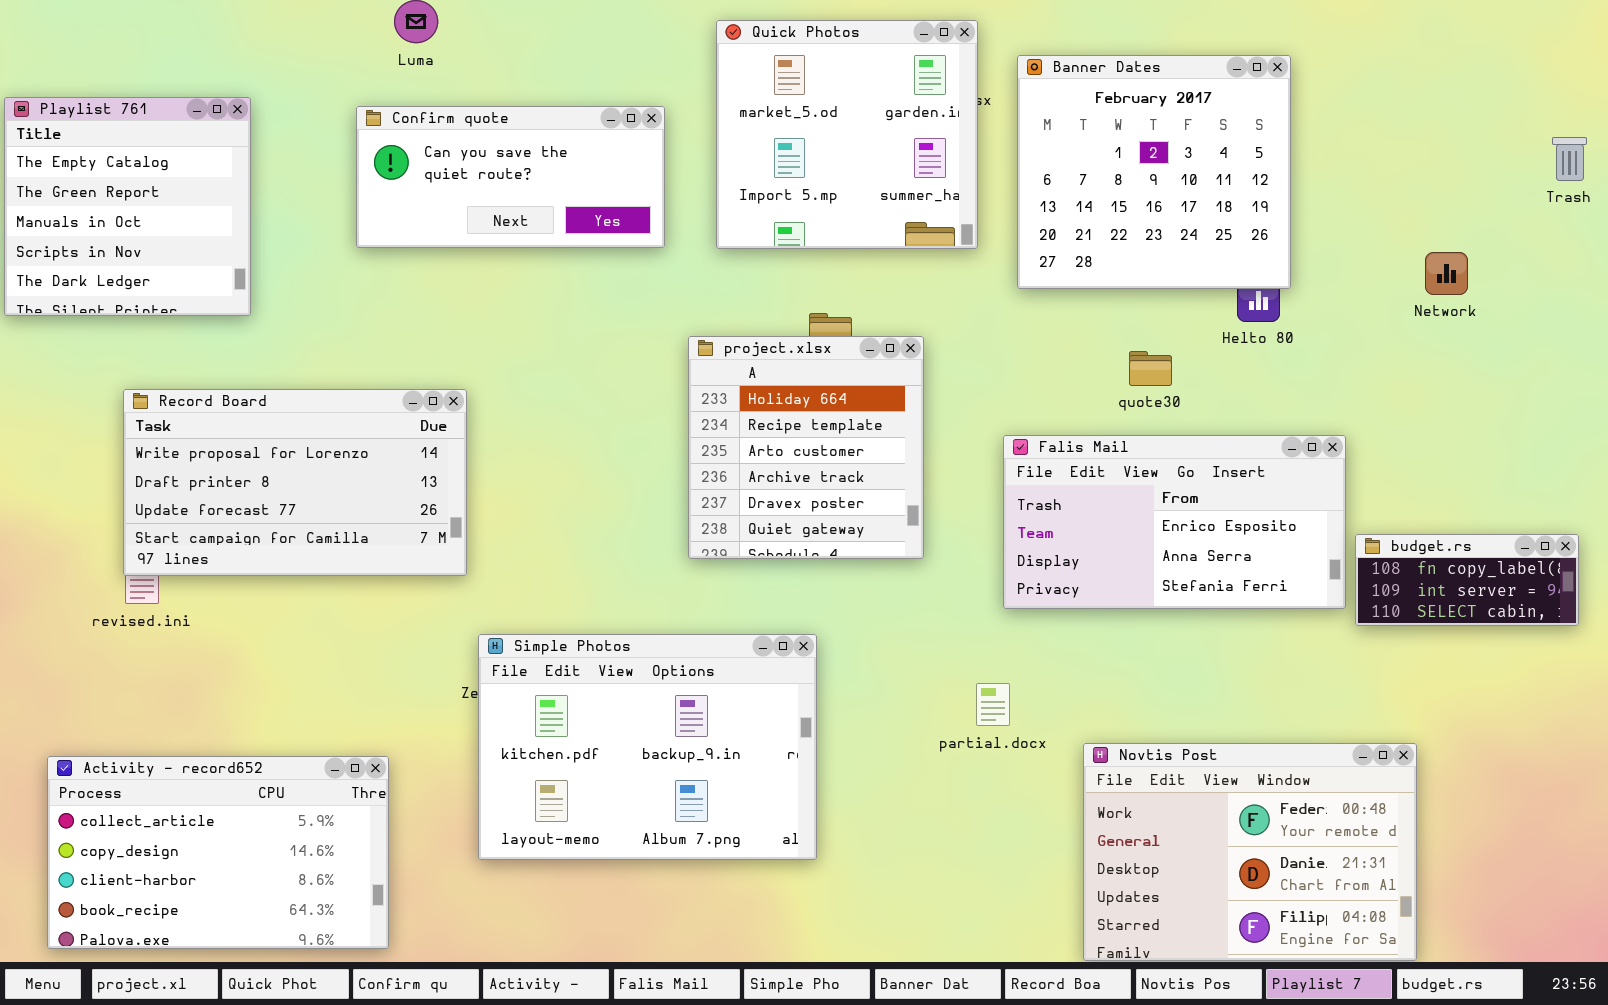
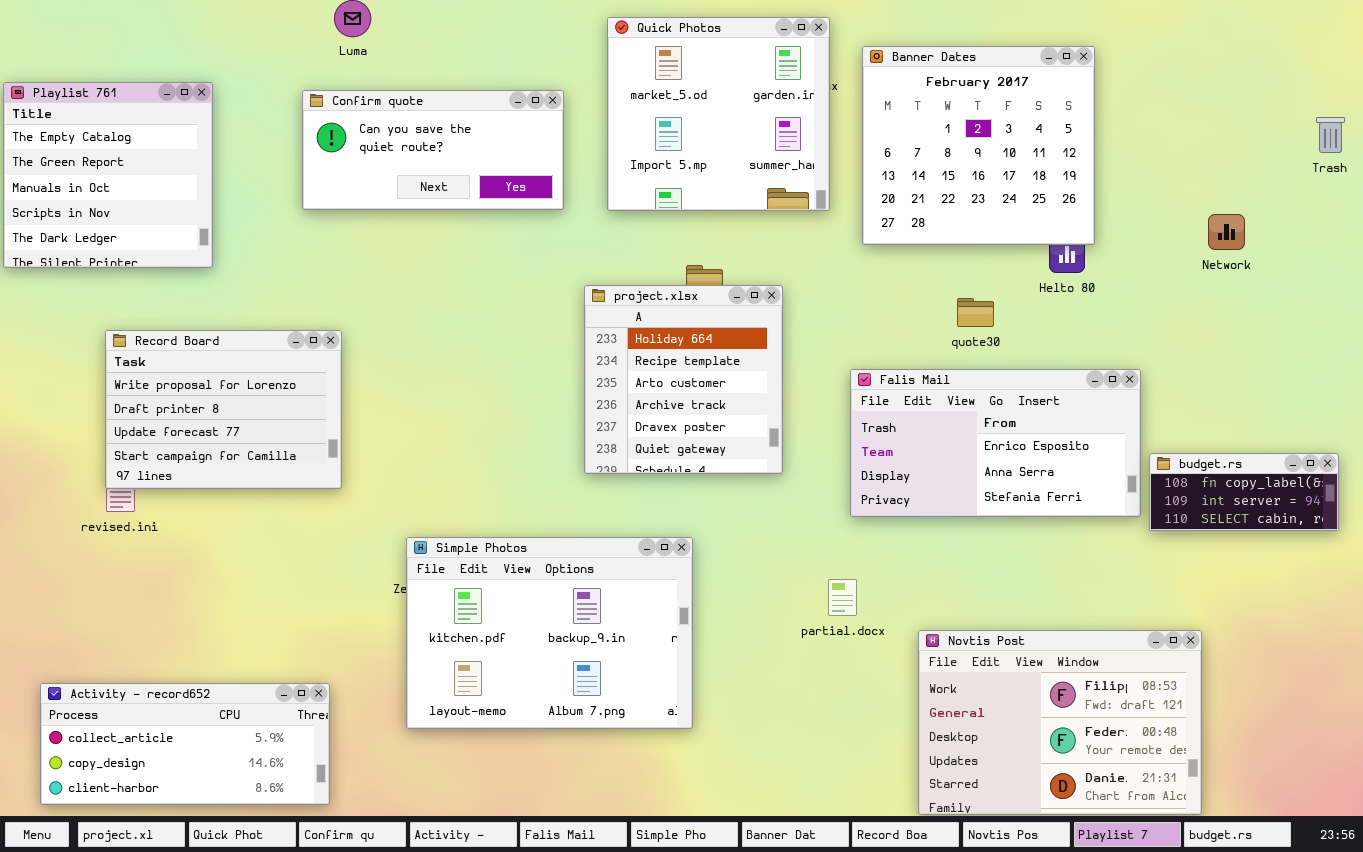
Record Board: [123,389,467,576] -> [105,330,342,489], resized
Novtis Post: [1083,743,1417,961] -> [918,630,1202,815], scrolled up 1 row
Activity - record652: [47,756,389,949] -> [40,683,330,805], resized

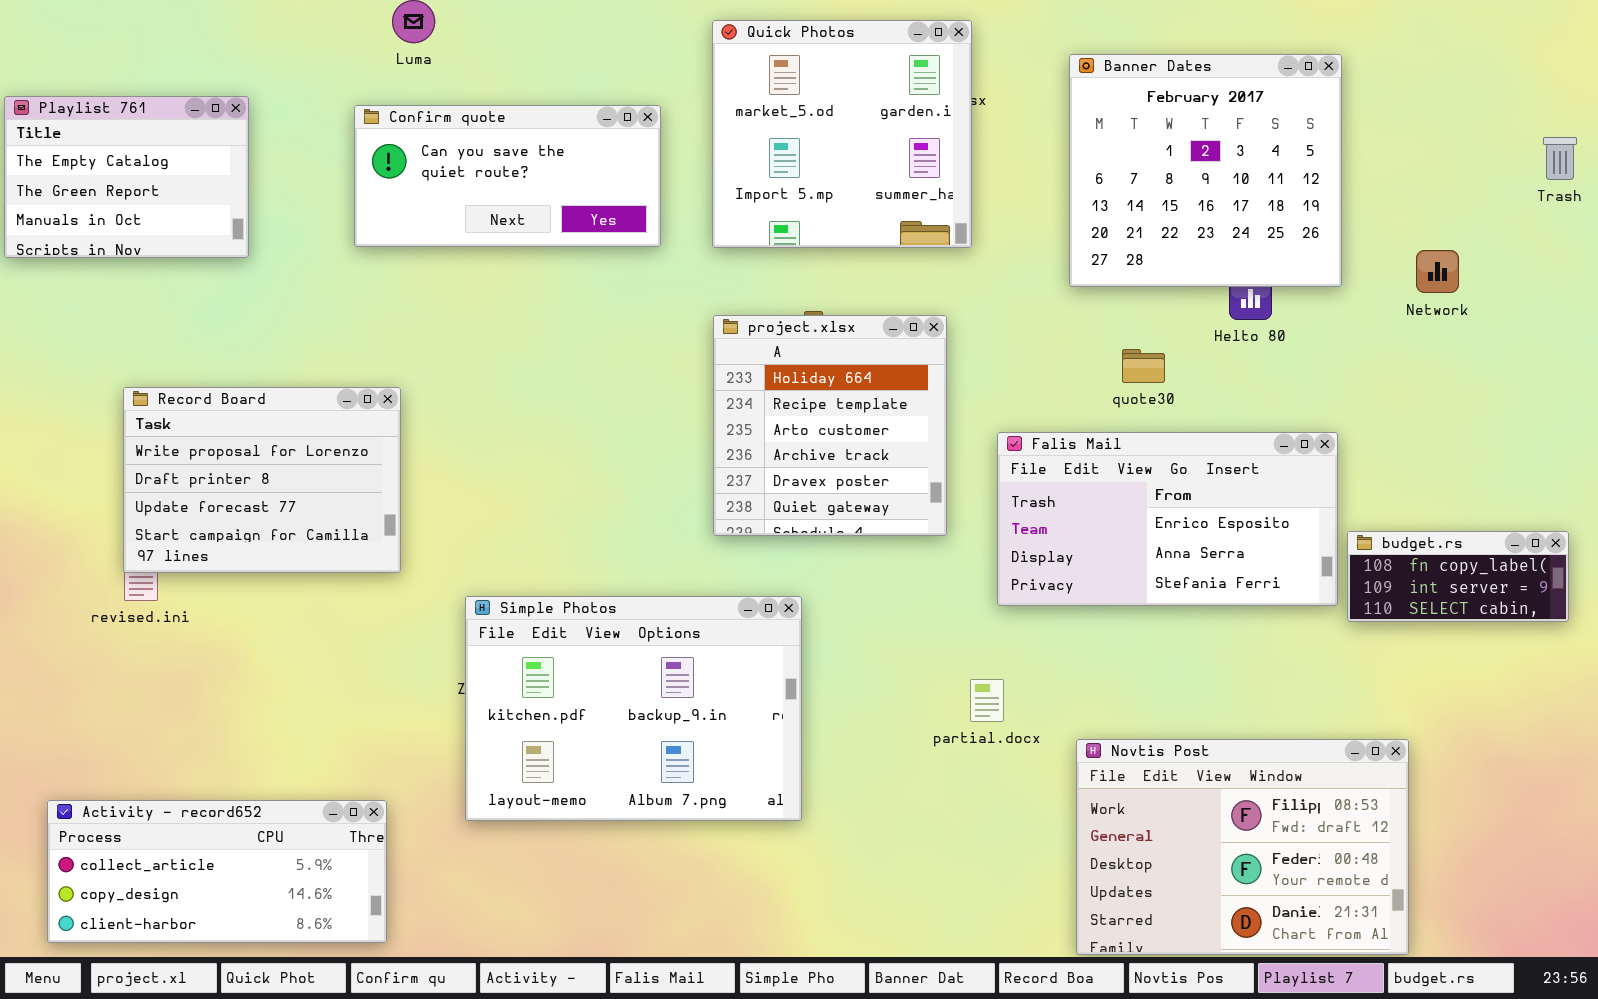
Banner Dates: [862,46,1095,245] -> [1069,54,1342,287], moved
Playlist 761: [3,82,213,268] -> [4,96,249,258], resized
project.xlsx: [584,285,783,474] -> [713,315,947,536], moved
Simple Photos: [406,537,693,729] -> [465,596,802,821], moved

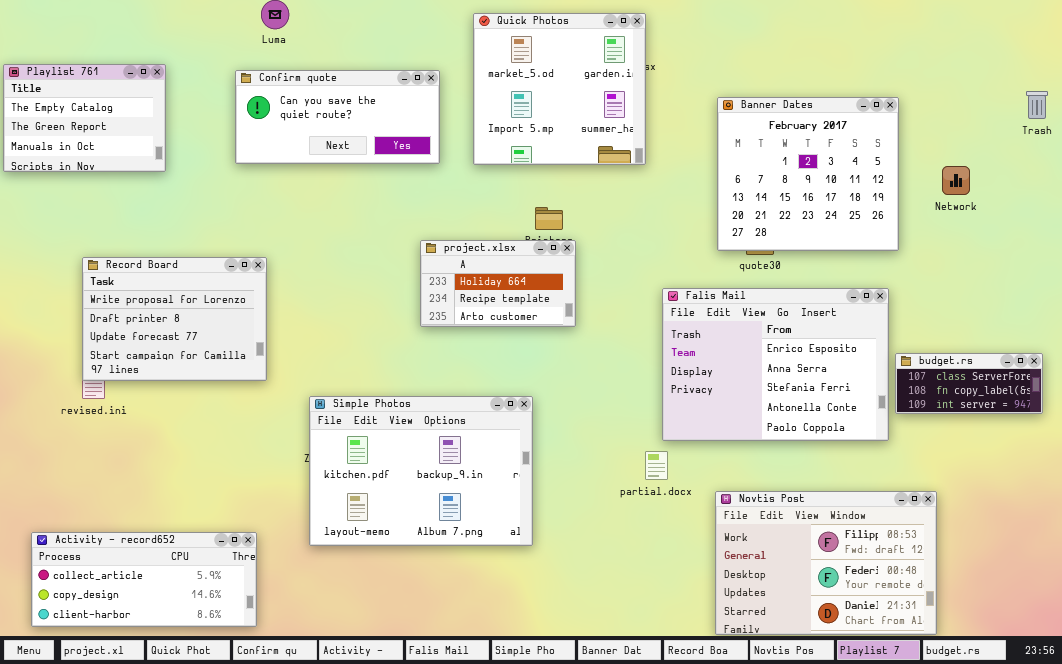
Banner Dates: [1069,54,1342,287] -> [717,97,899,251], moved
project.xlsx: [713,315,947,536] -> [420,240,576,327], moved, resized
Falis Mail: [997,432,1338,606] -> [662,288,889,441], resized
budget.rs: [1347,531,1569,622] -> [895,353,1043,414], scrolled up 1 row

